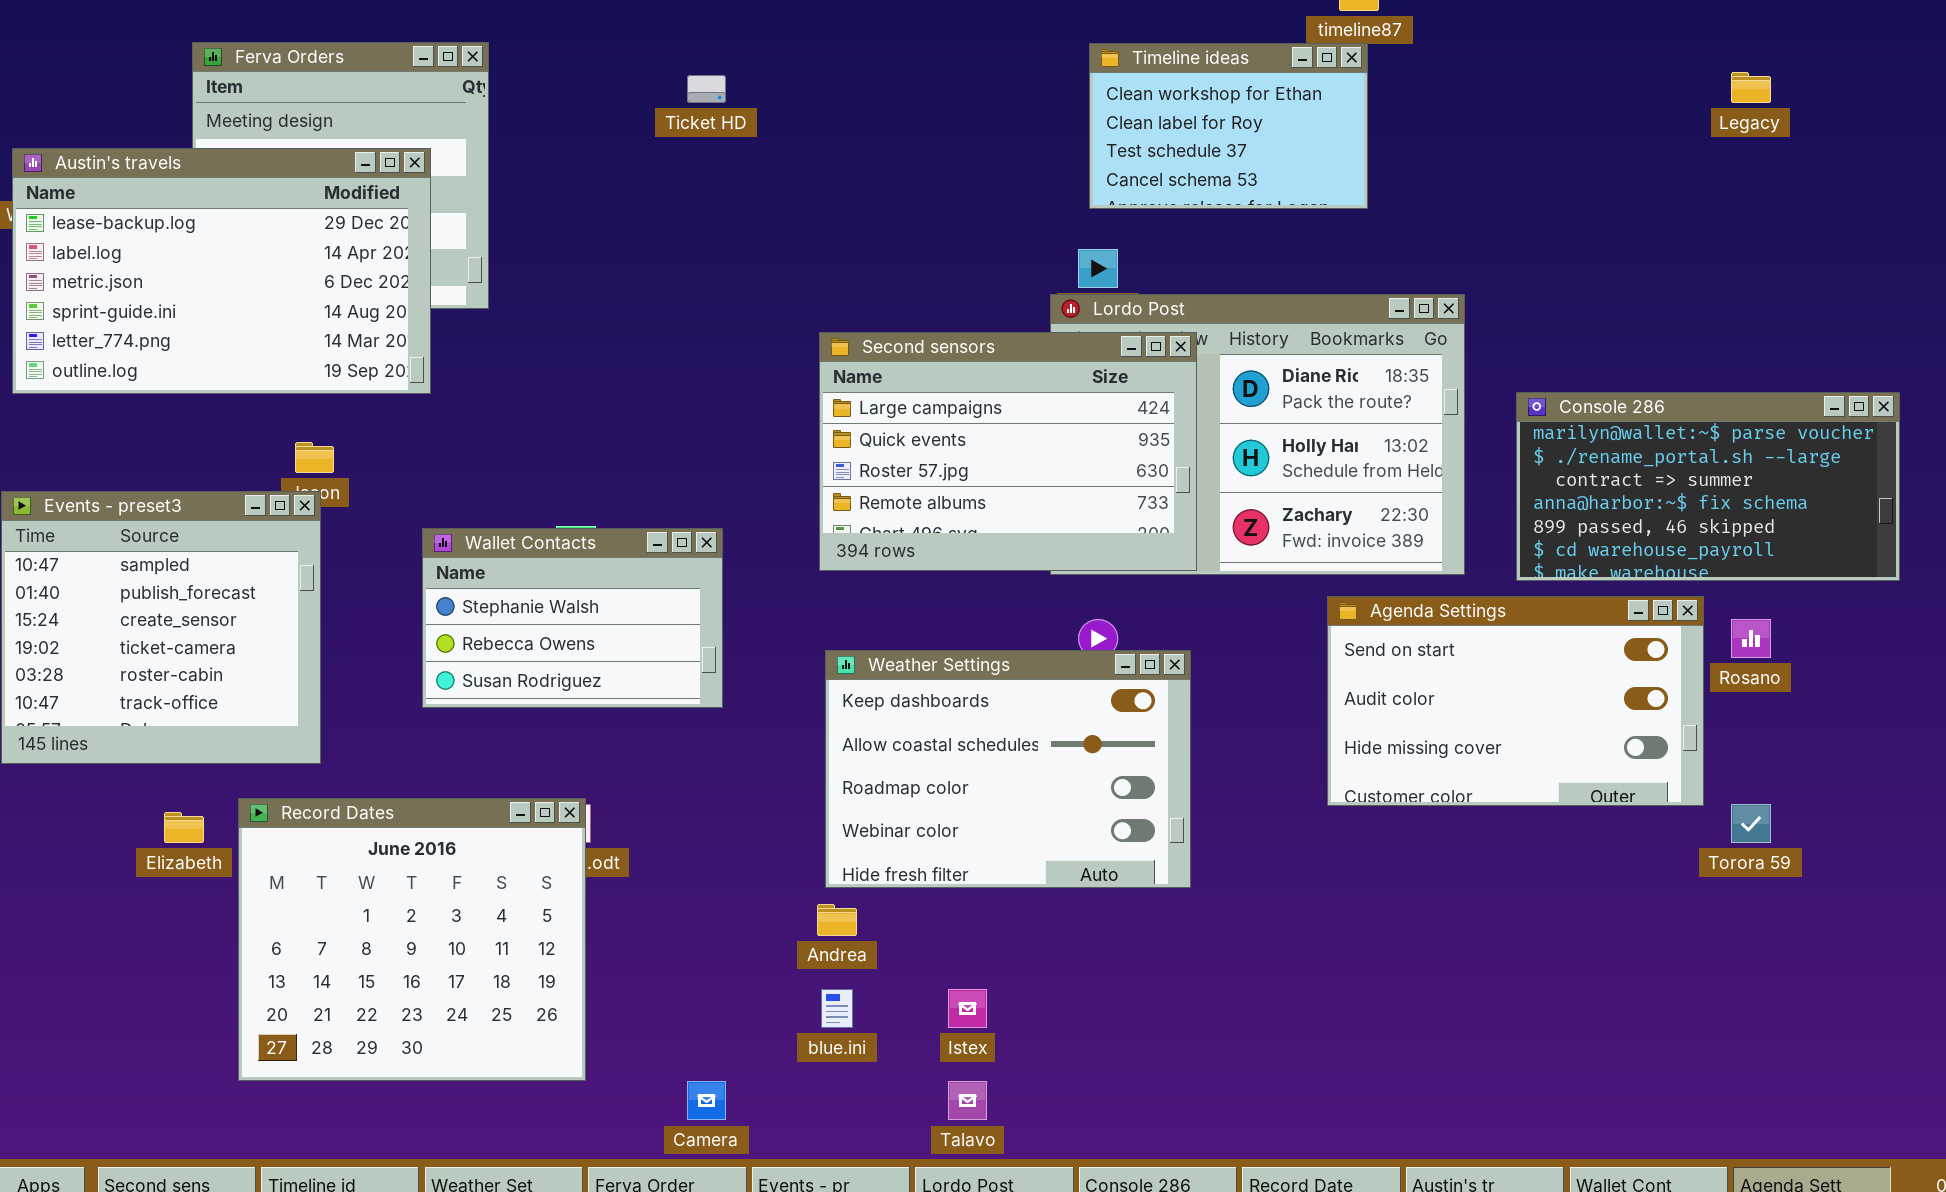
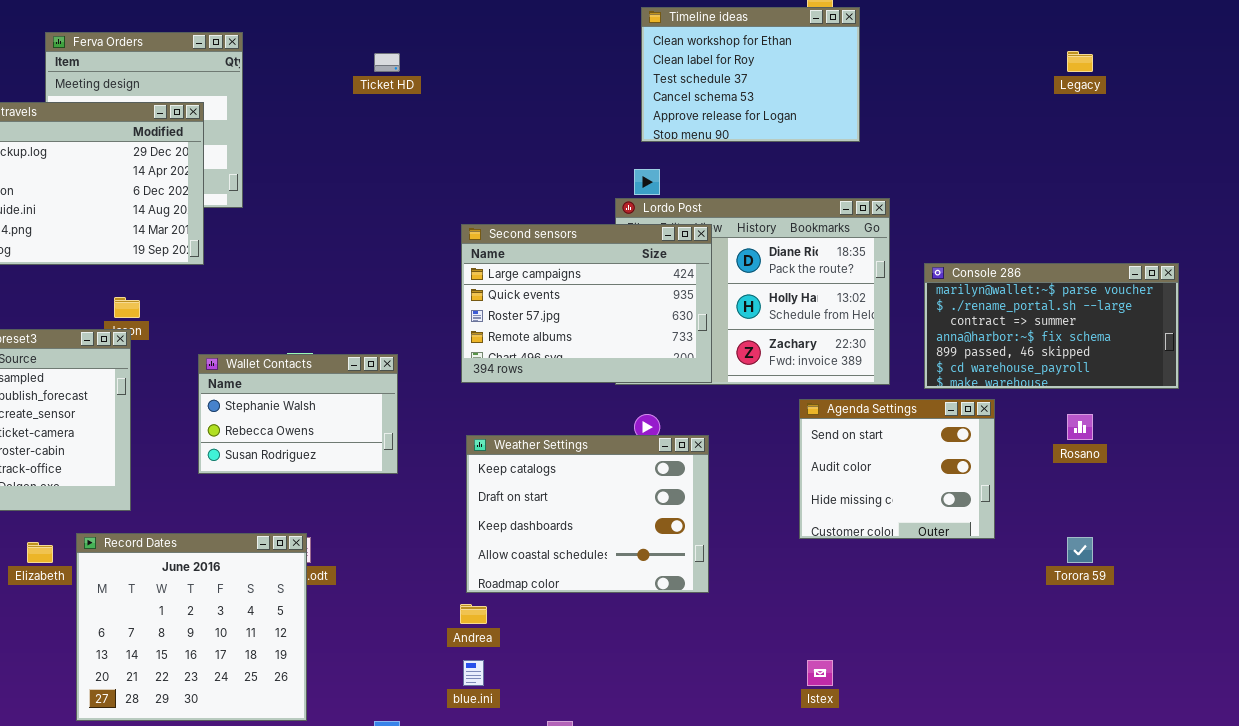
Timeline ideas: [1089,43,1368,209] -> [641,7,860,142], resized
Agenda Settings: [1327,596,1704,806] -> [799,399,995,539], resized
Weather Settings: [825,650,1191,888] -> [466,435,709,593], scrolled up 2 rows
Istex: [948,989,987,1028] -> [807,660,833,686], moved

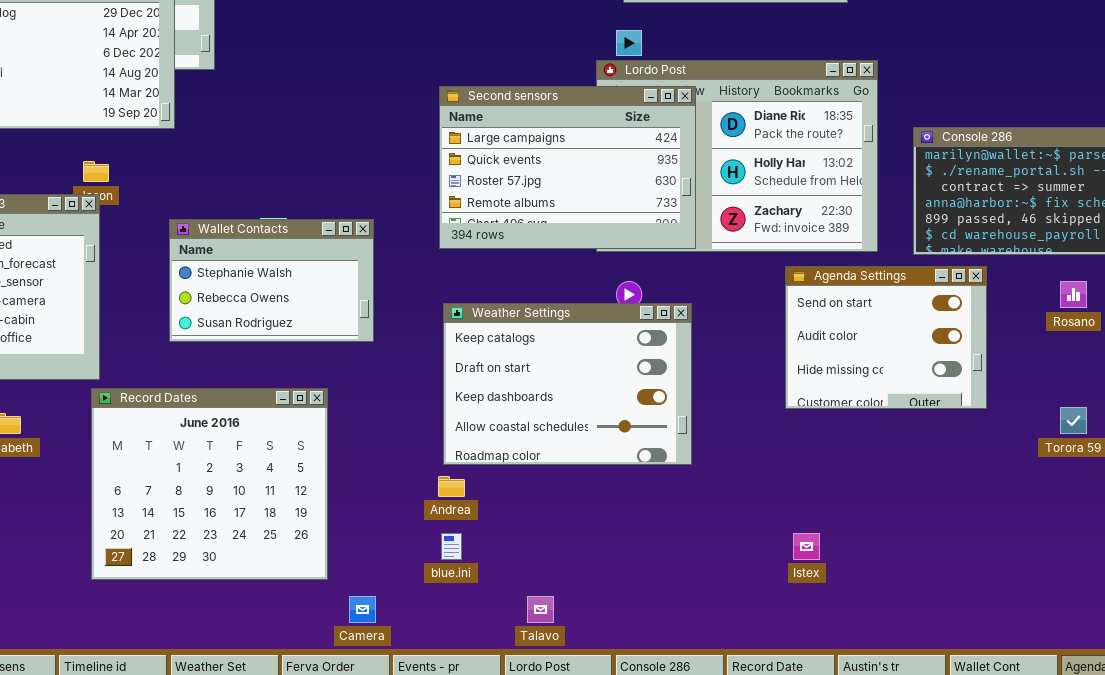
Record Dates: [76,533,307,721] -> [91,388,328,580], moved

